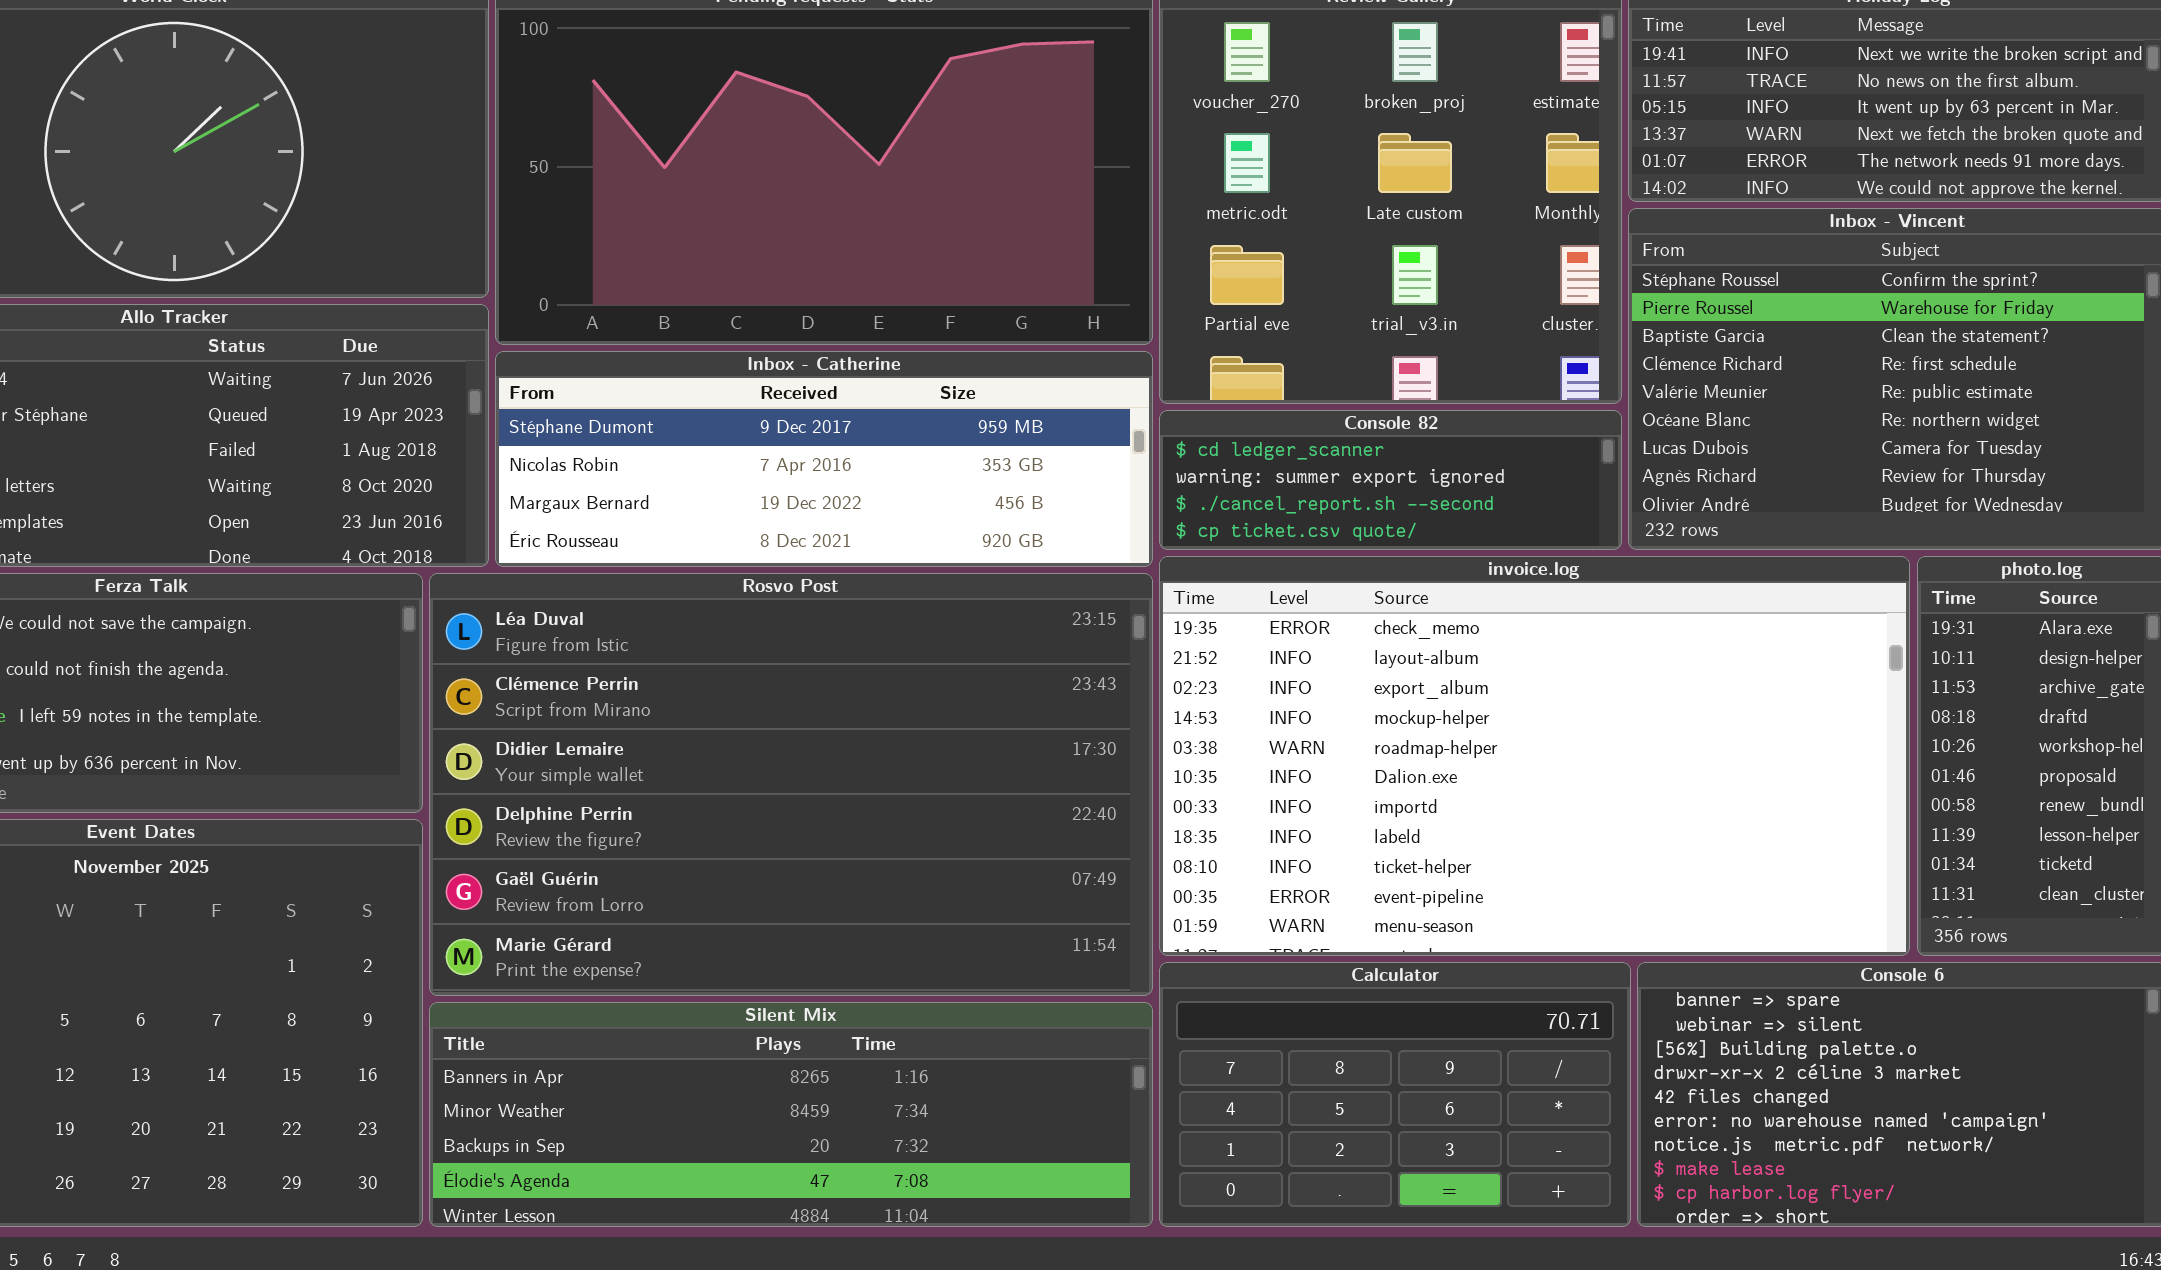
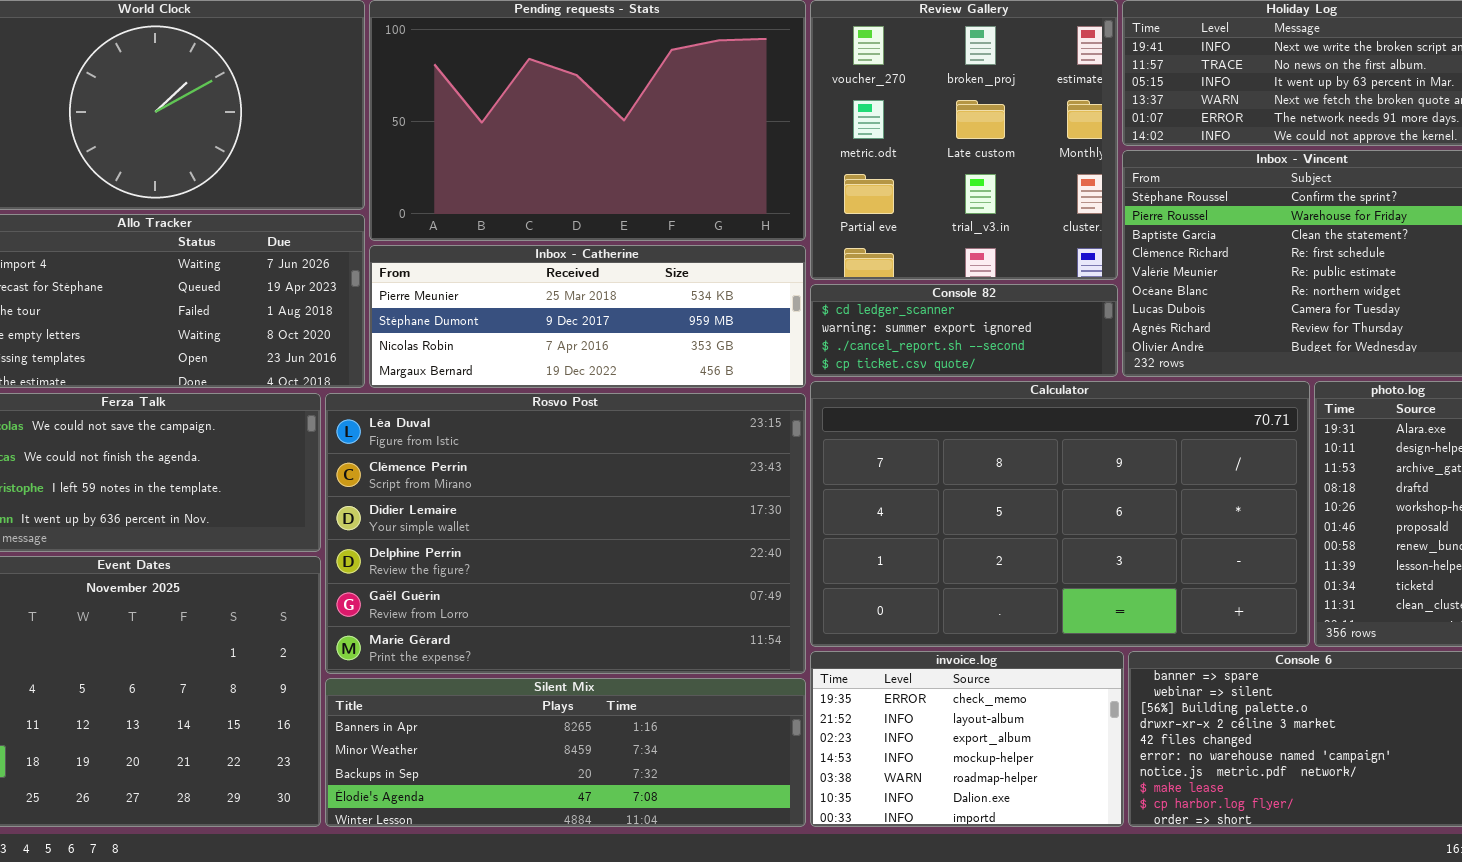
Inbox - Catherine: [495,351,1153,567] -> [369,245,806,388], scrolled up 1 row
invoice.log: [1159,556,1910,956] -> [810,651,1124,827], moved, resized
Calculator: [1159,962,1631,1227] -> [810,381,1310,647], moved, resized

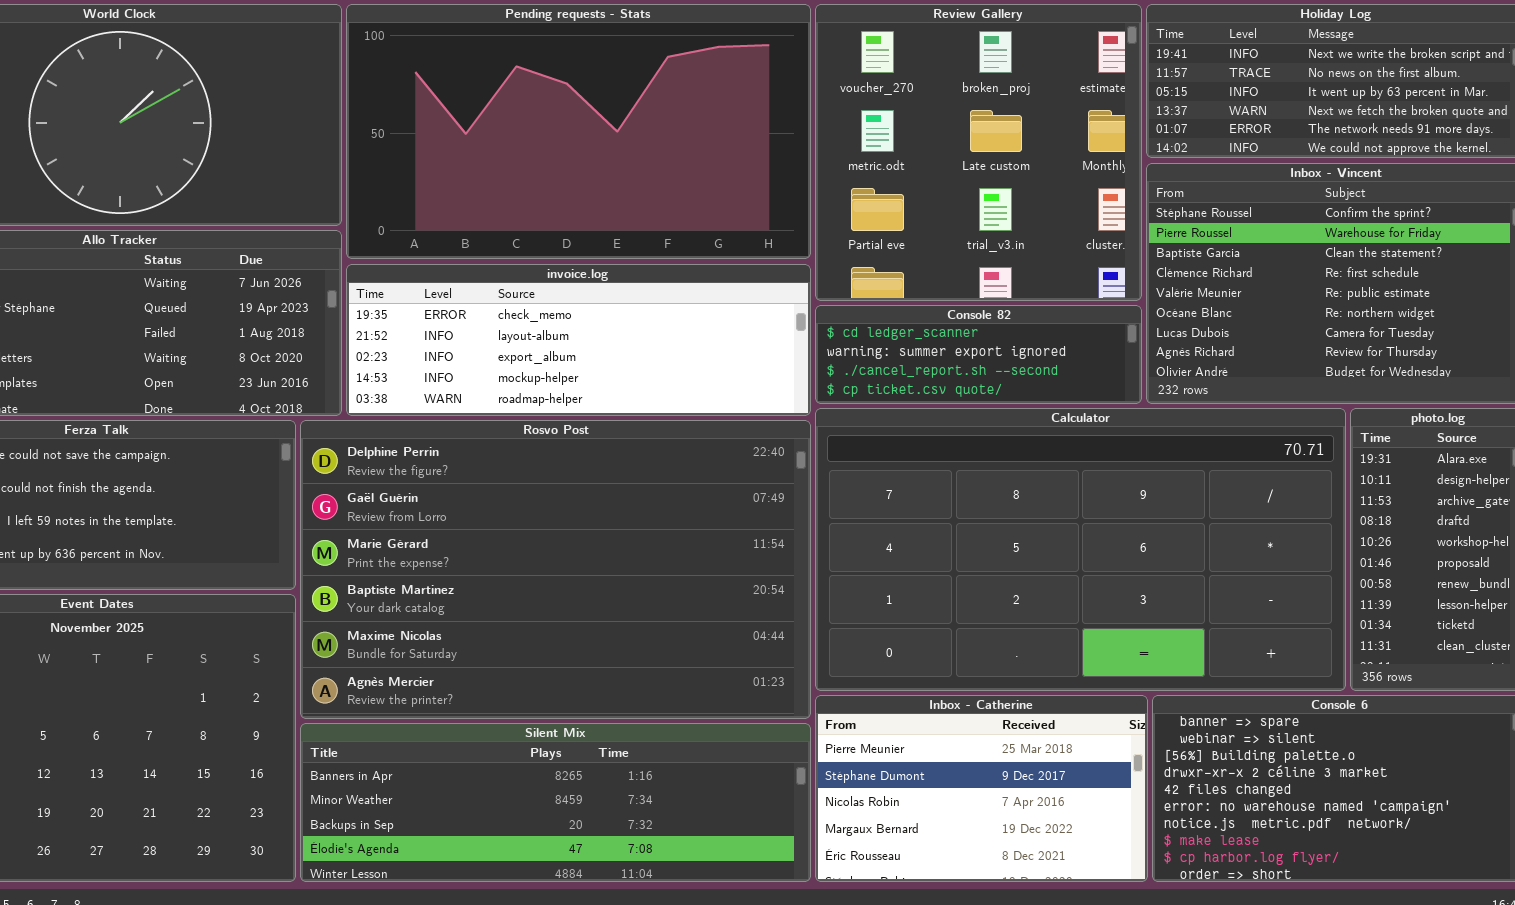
Inbox - Catherine: [369,245,806,388] -> [815,695,1148,882], moved, resized
Rosvo Post: [325,393,806,674] -> [300,420,811,719], scrolled down 3 rows
invoice.log: [810,651,1124,827] -> [346,264,811,416], moved, resized

